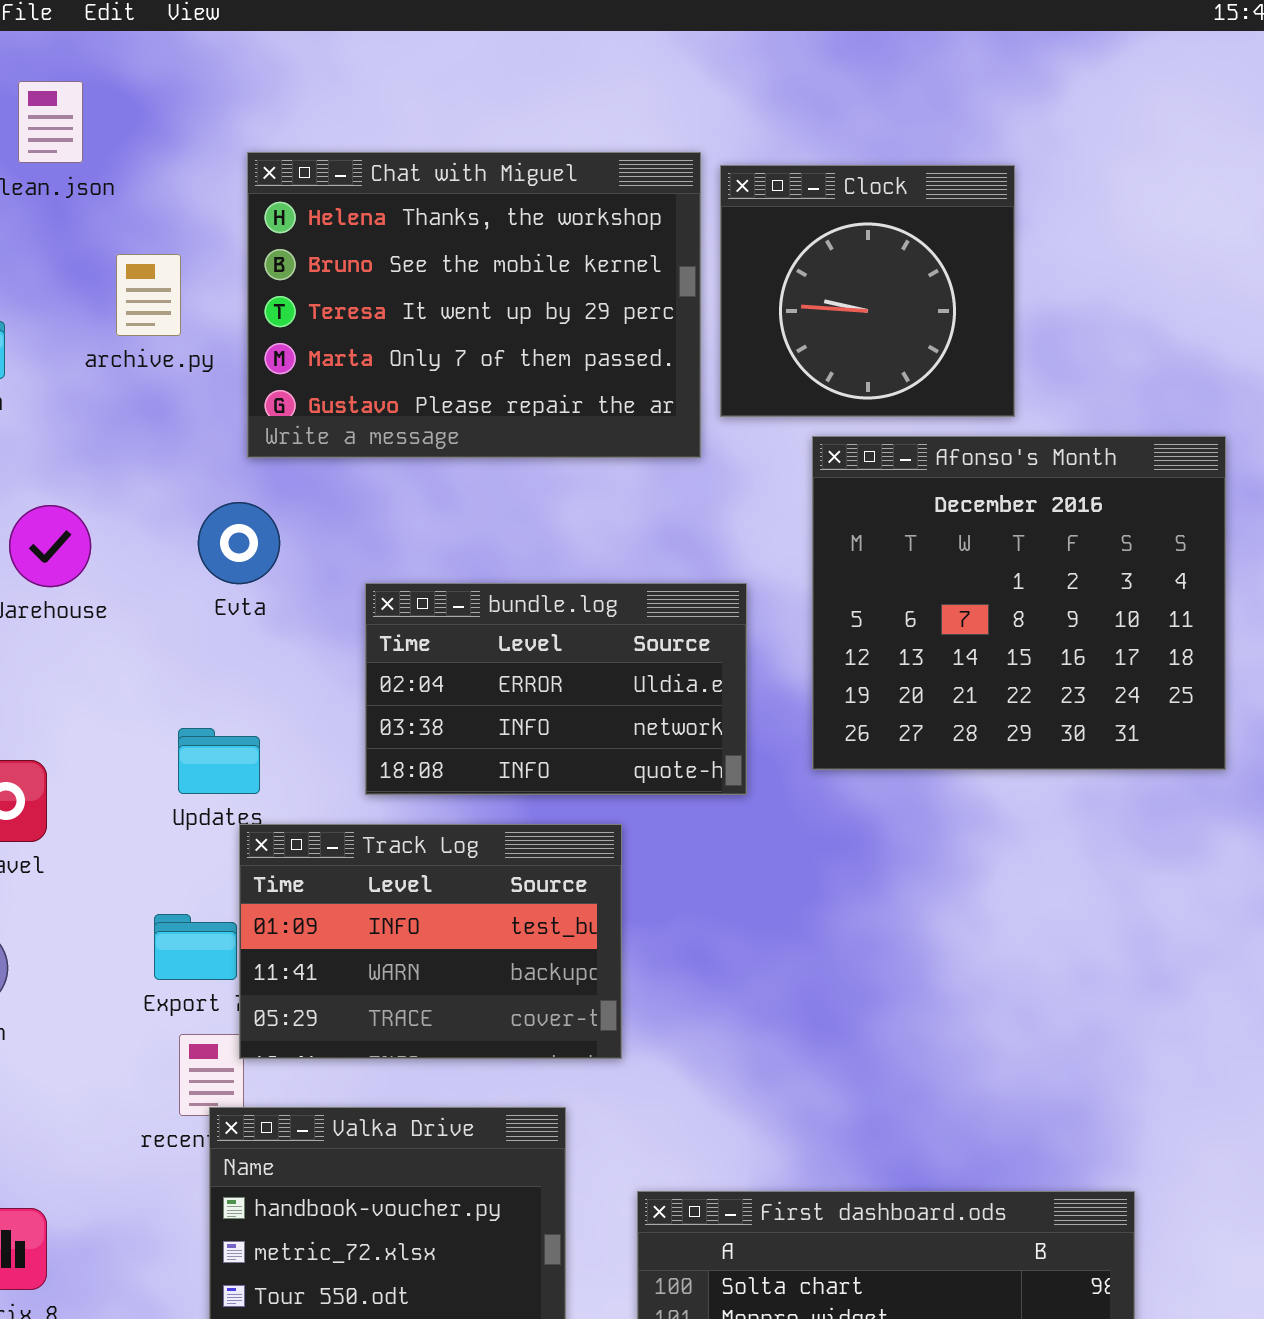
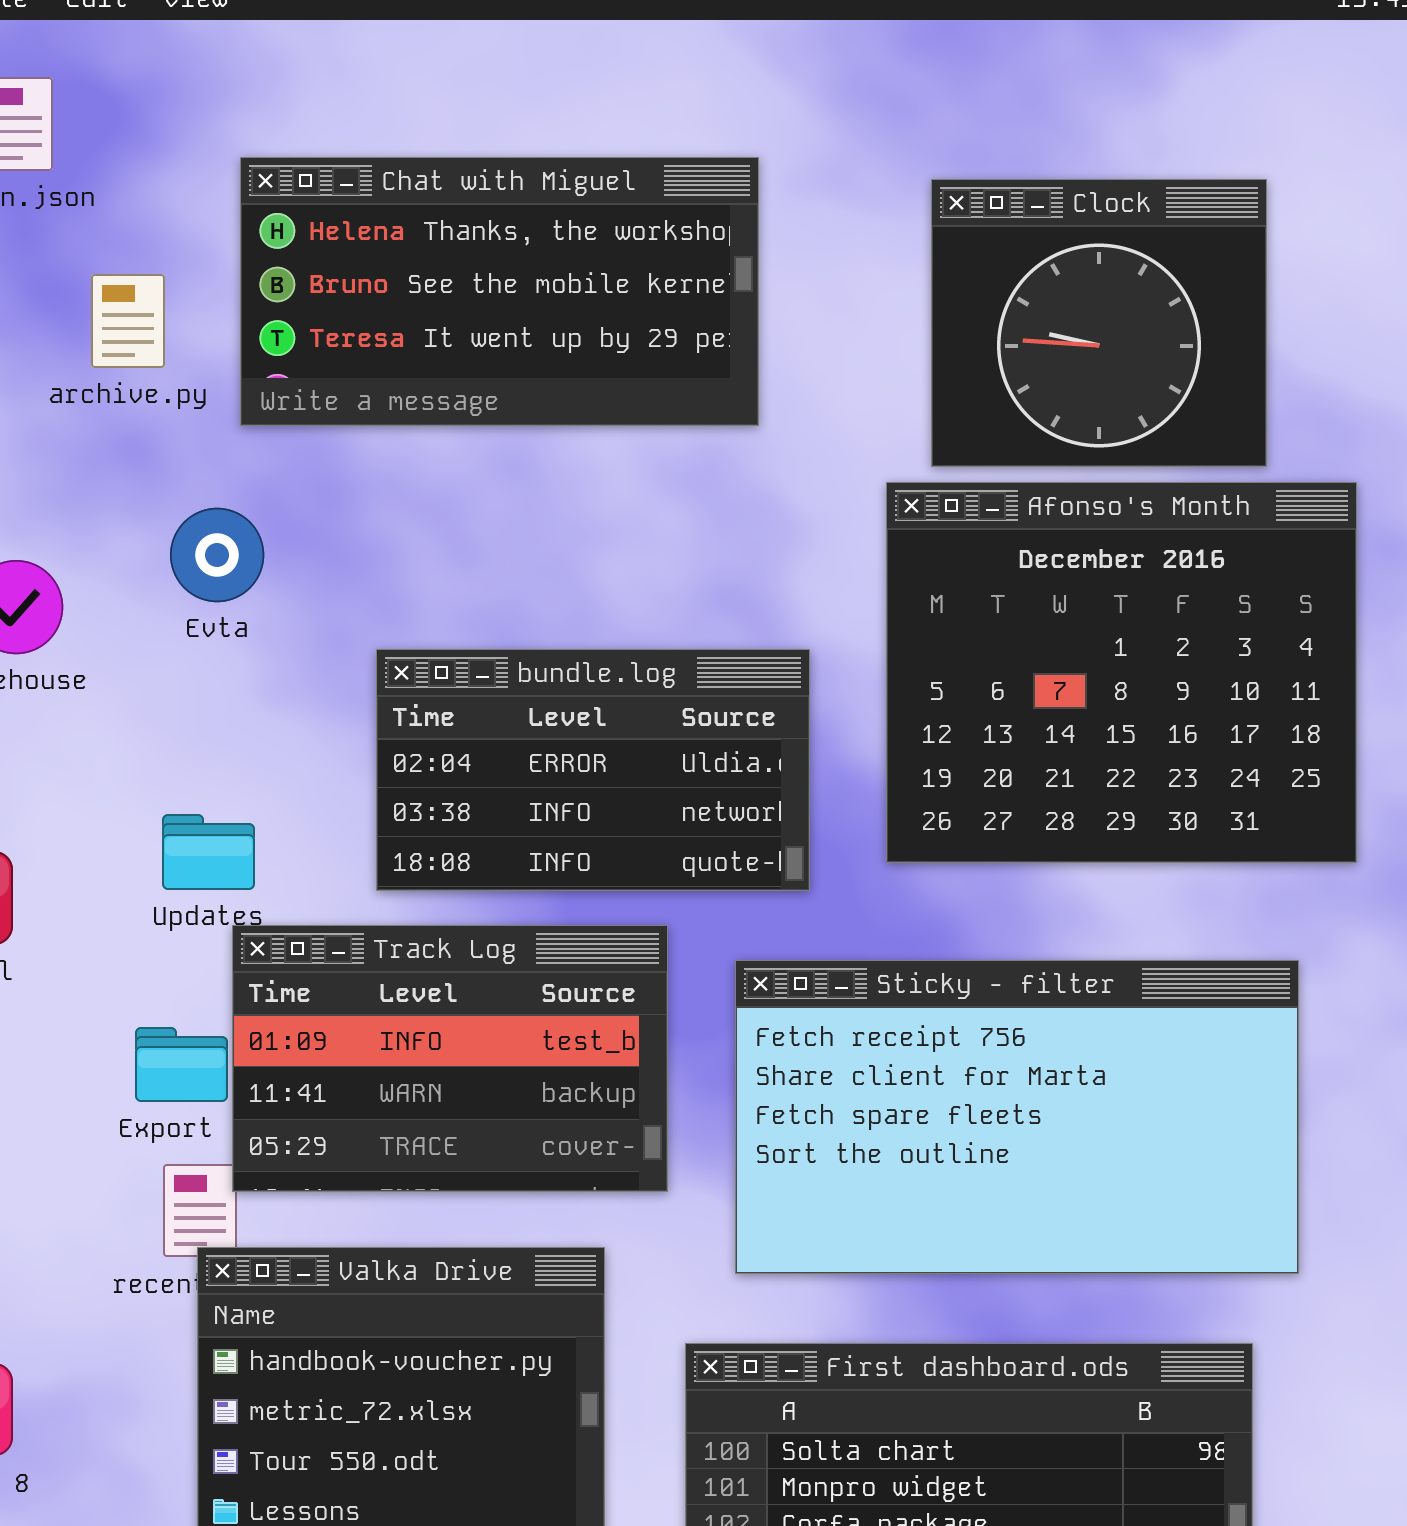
Chat with Miguel: [247,152,701,458] -> [240,157,759,426], resized
Clock: [720,165,1015,417] -> [931,179,1267,467], moved
Evta: [198,502,280,584] -> [170,508,264,602], moved
Sticky - filter: none -> [735,960,1299,1274], opened

